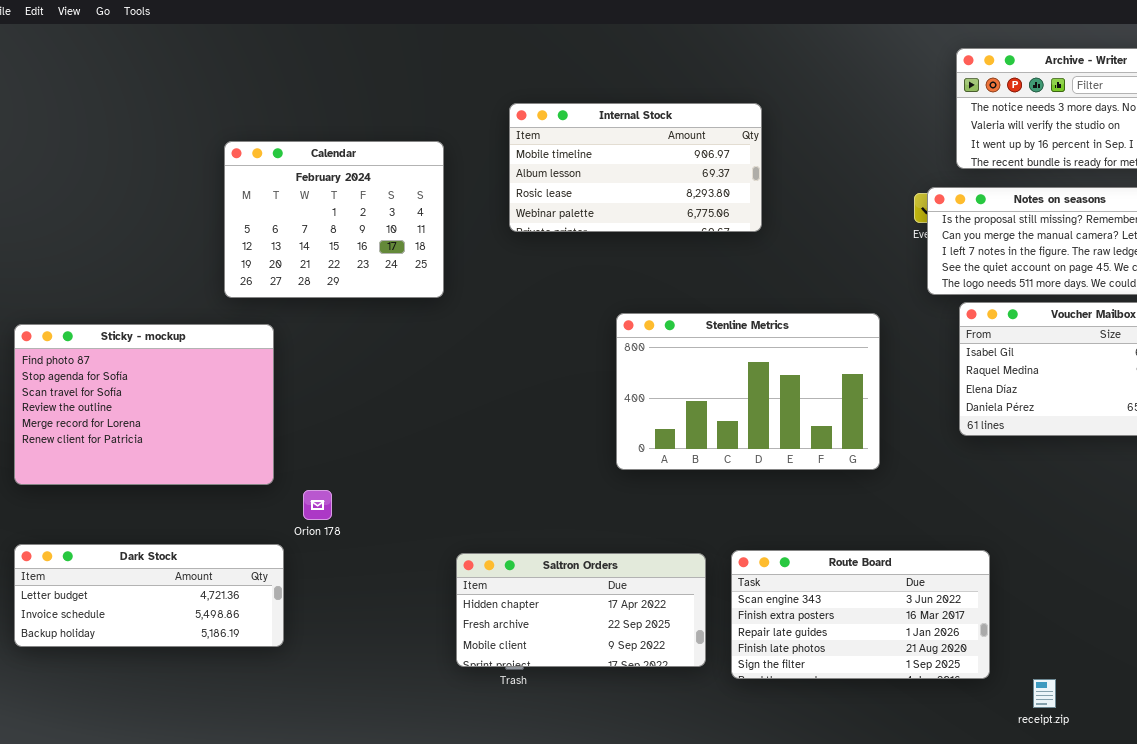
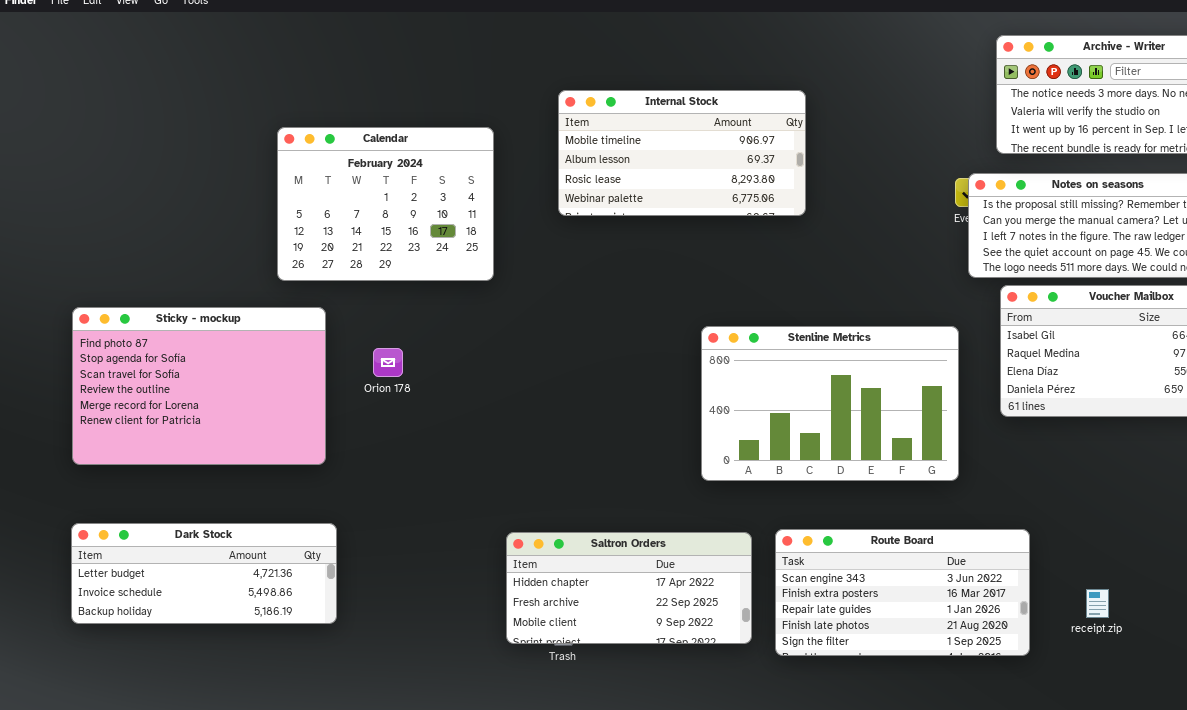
Stenline Metrics: [616,313,880,470] -> [701,326,959,481], moved
Orion 178: [303,490,332,520] -> [373,348,403,377], moved
receipt.zip: [1033,679,1056,708] -> [1086,589,1109,618], moved

